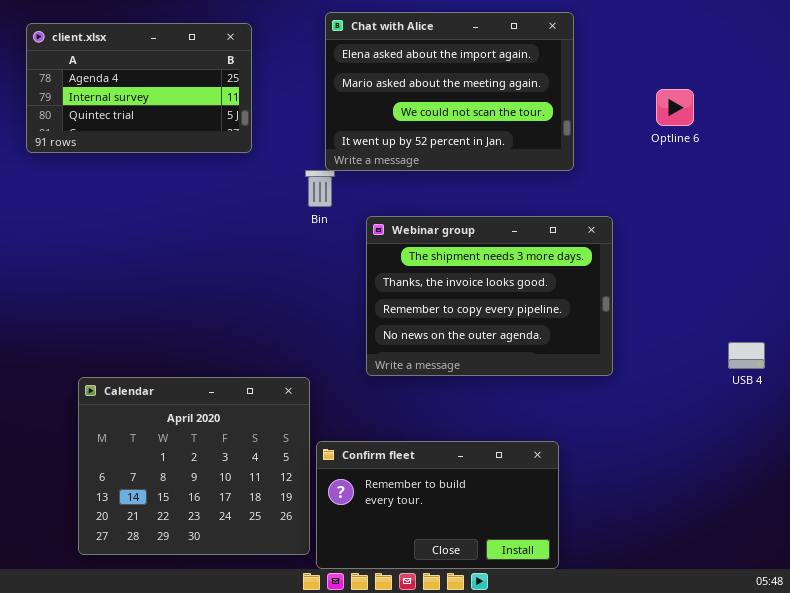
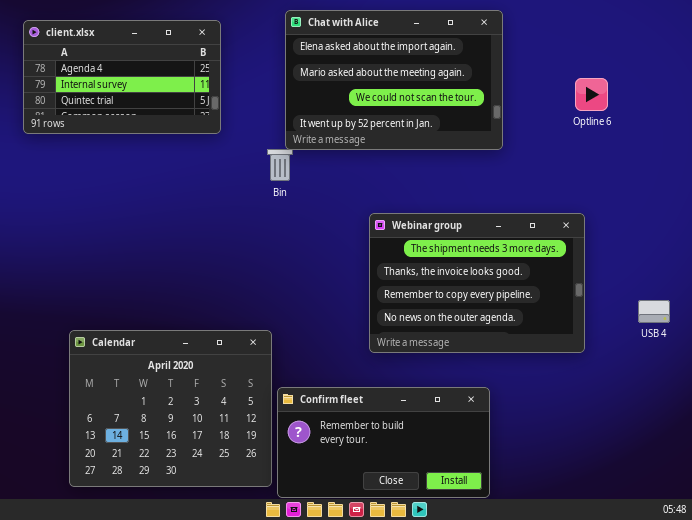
Webinar group: [366,216,613,376] -> [369,213,585,353], moved

